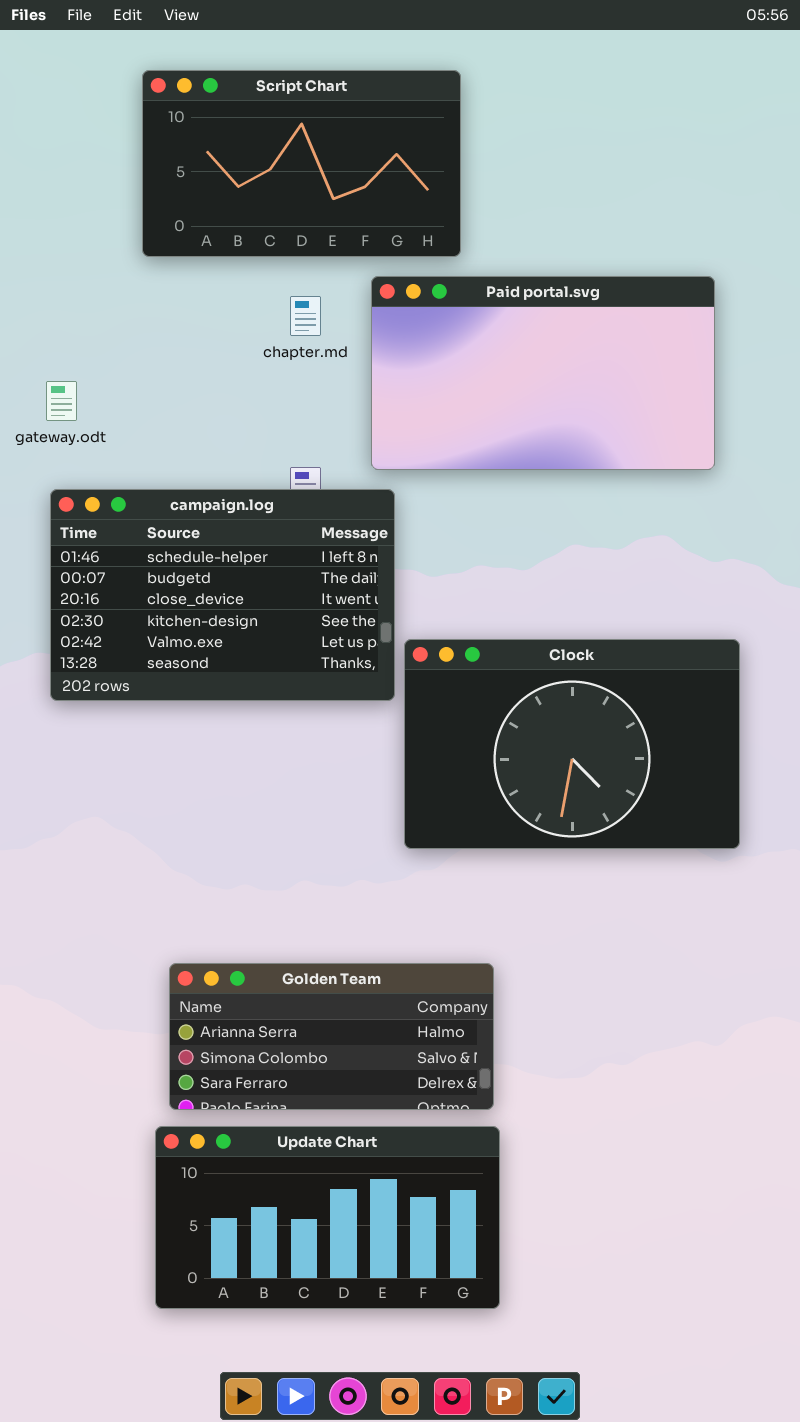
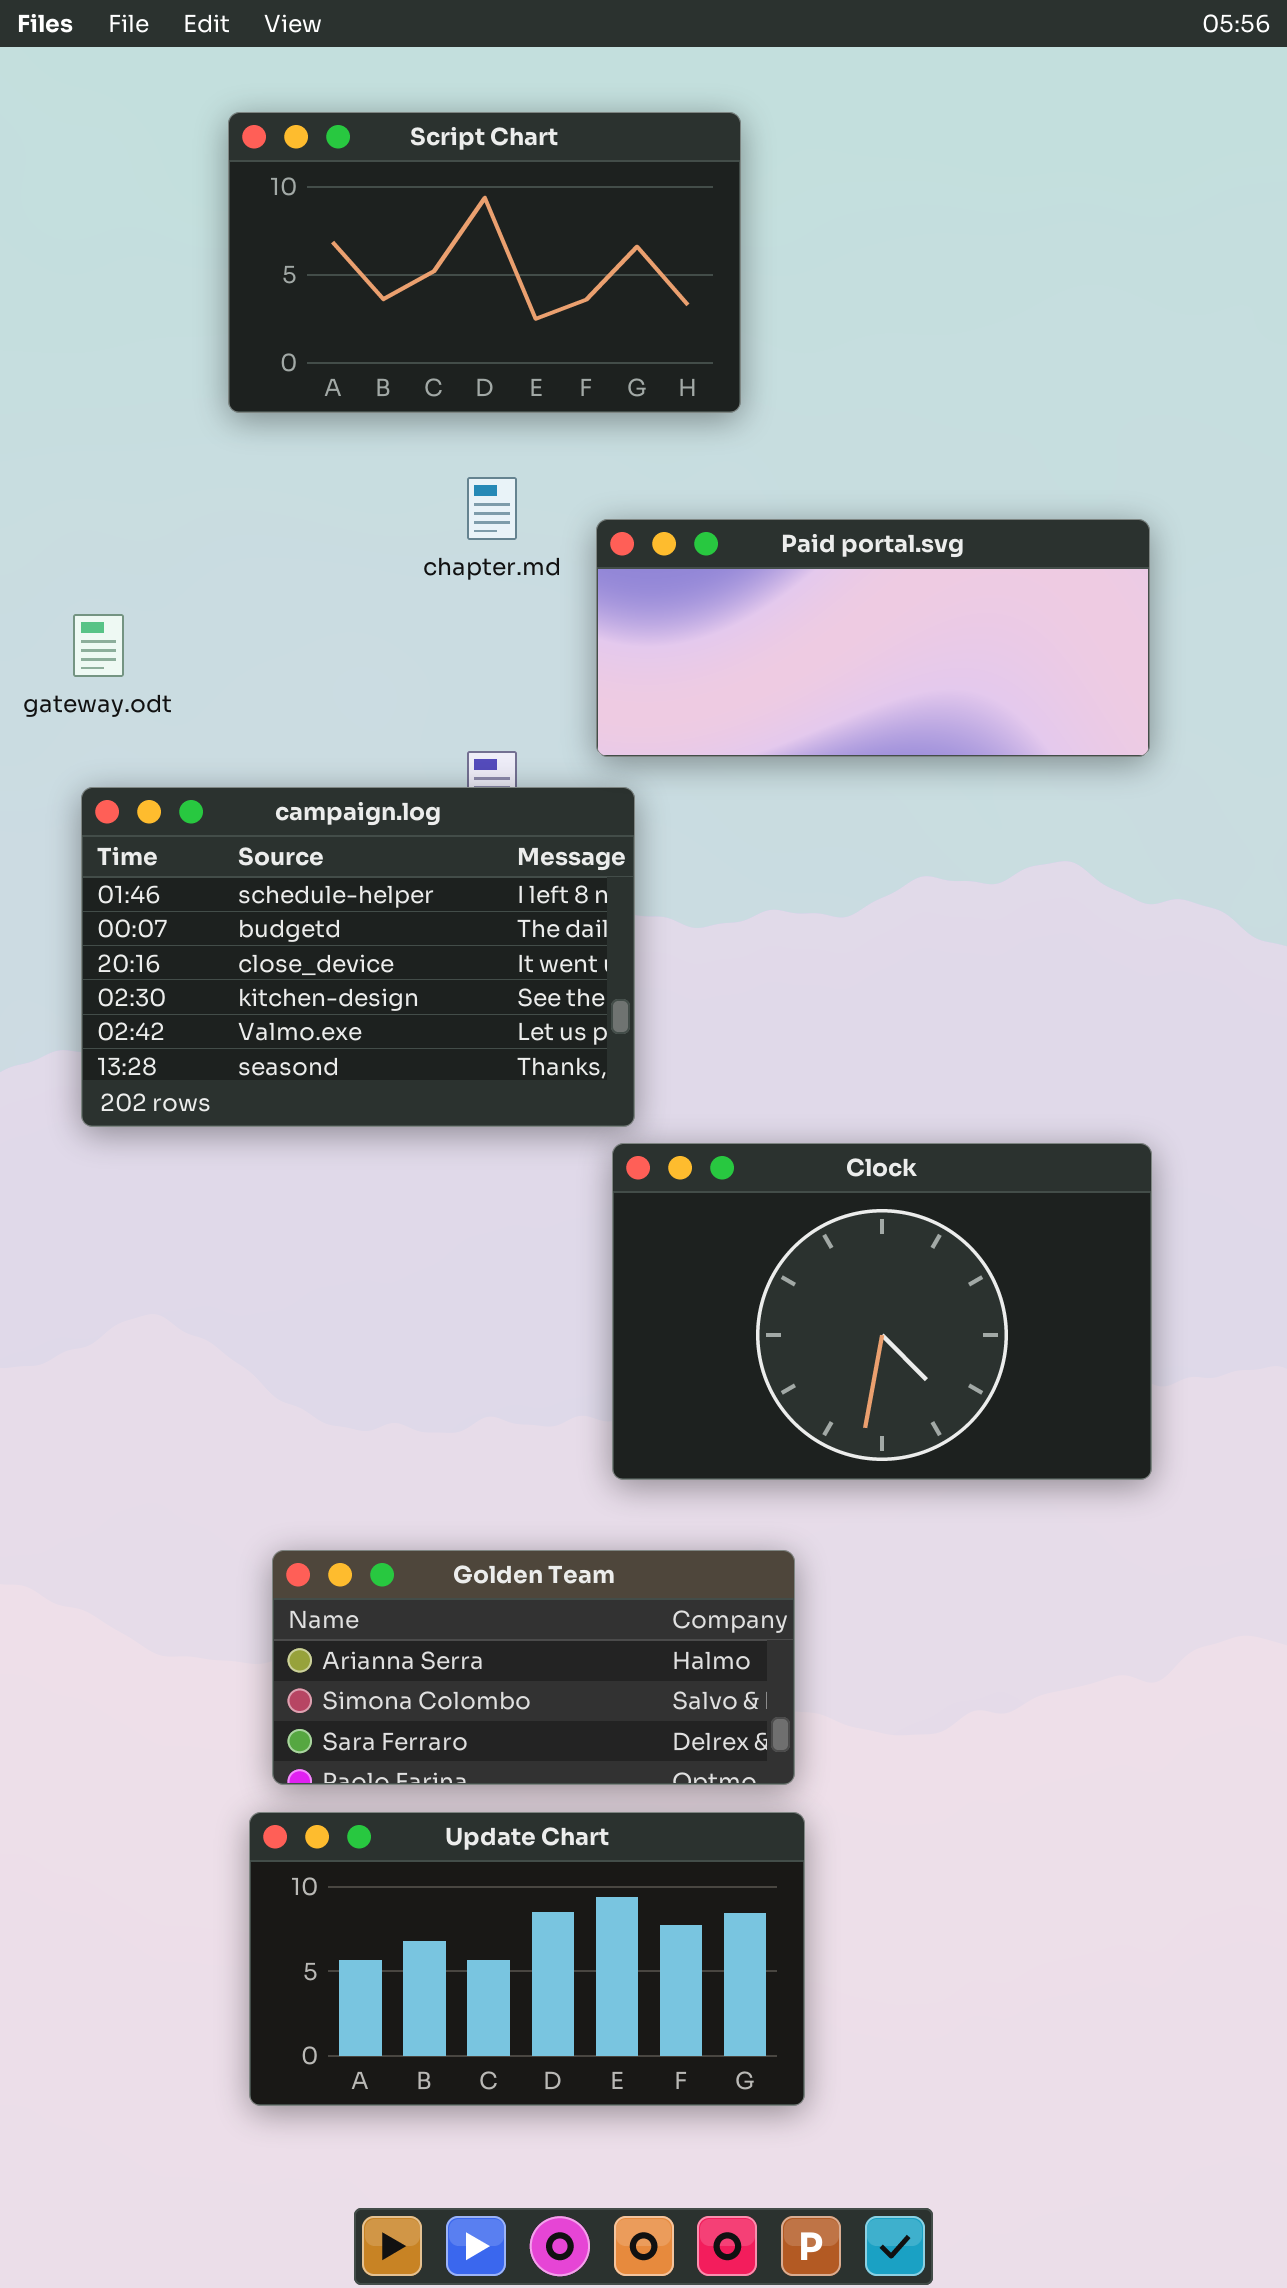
Paid portal.svg: [371,276,715,470] -> [596,519,1150,757], resized
Clock: [404,639,740,849] -> [612,1143,1152,1480], moved

